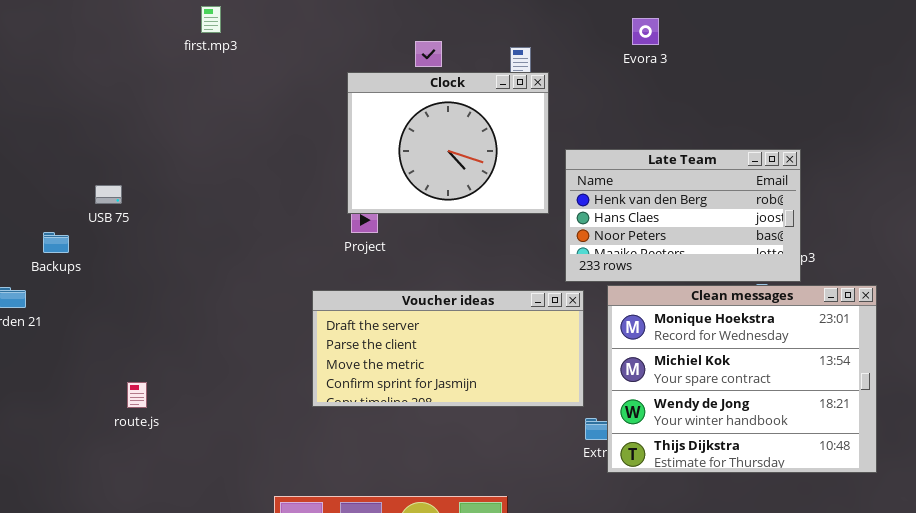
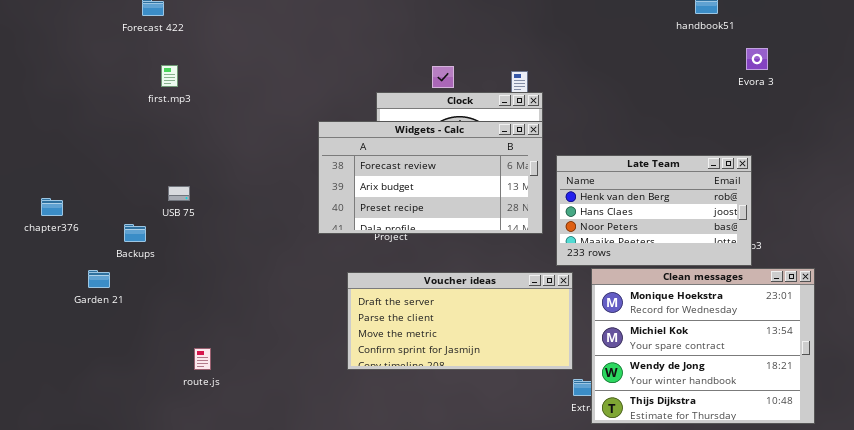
first.mp3: [201,6,221,33] -> [161,65,178,87], moved
Evora 3: [632,18,659,45] -> [746,48,768,70], moved
Widgets - Calc: none -> [318,121,543,234], opened

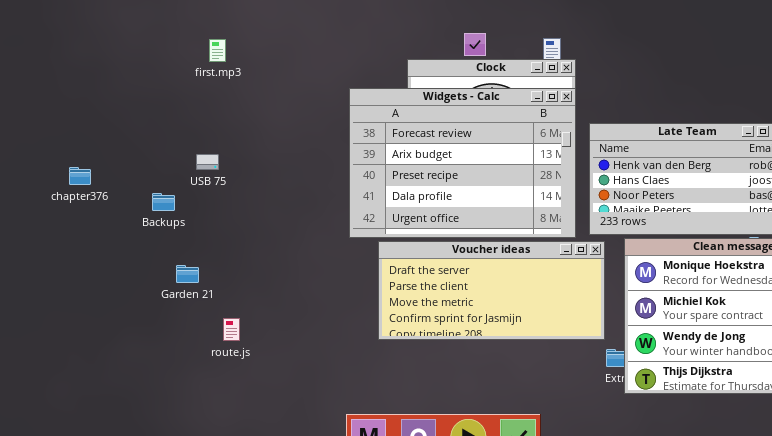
first.mp3: [161,65,178,87] -> [209,39,226,62], moved
Widgets - Calc: [318,121,543,234] -> [349,88,576,238], resized
Garden 21: [88,270,110,288] -> [176,265,199,283], moved

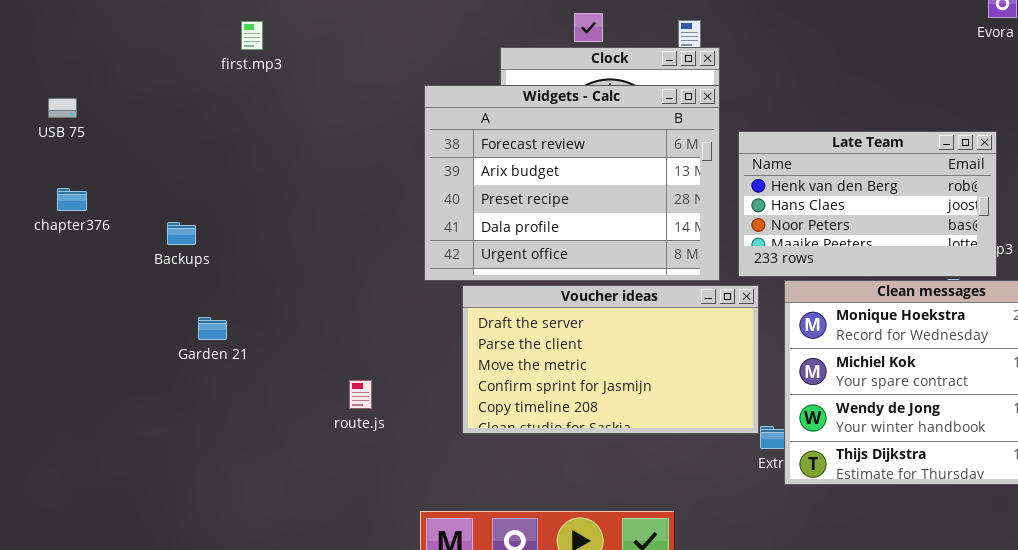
USB 75: [196,154,219,170] -> [48,98,77,118], moved
Voucher ideas: [378,241,605,340] -> [462,285,759,434], resized
route.js: [223,318,240,341] -> [349,380,372,409], moved

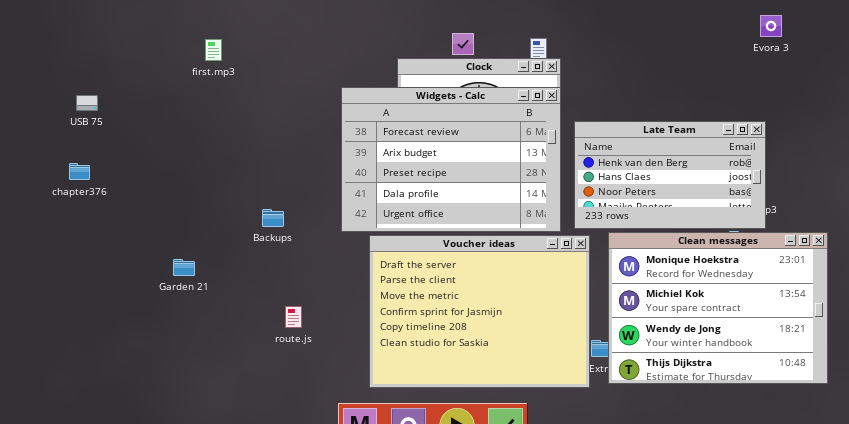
USB 75: [48,98,77,118] -> [76,95,98,111], moved
Backups: [167,222,196,245] -> [262,209,284,227], moved
Voucher ideas: [462,285,759,434] -> [369,235,590,388], resized

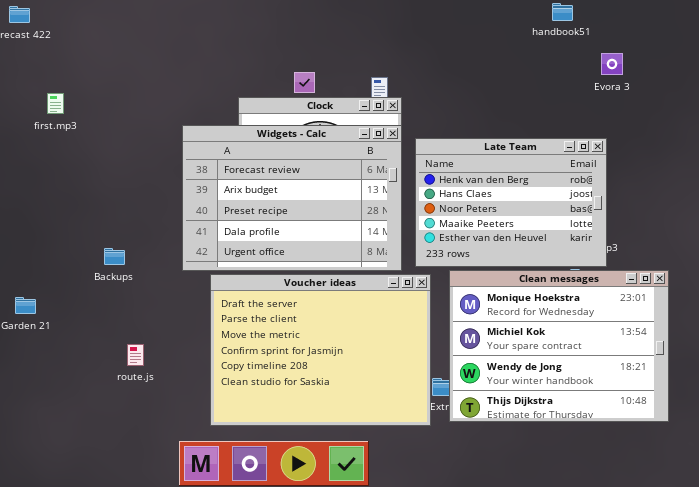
first.mp3: [205,39,222,61] -> [47,93,64,114], moved
Late Team: [574,121,766,229] -> [415,138,607,267], resized

